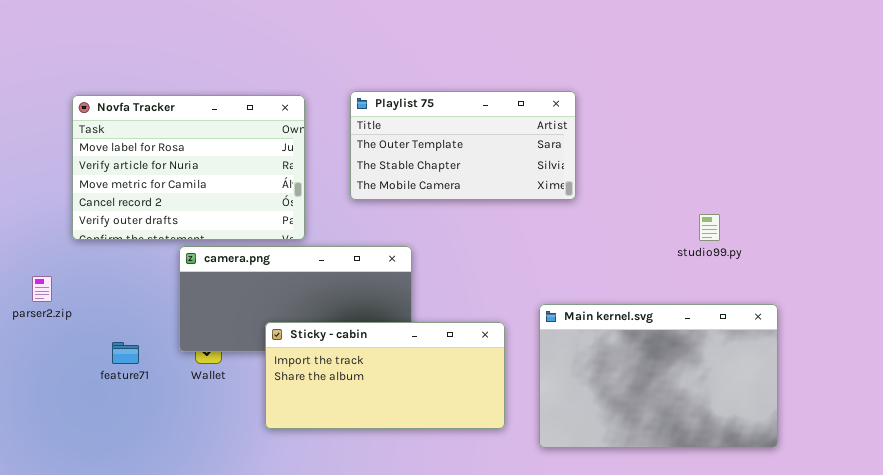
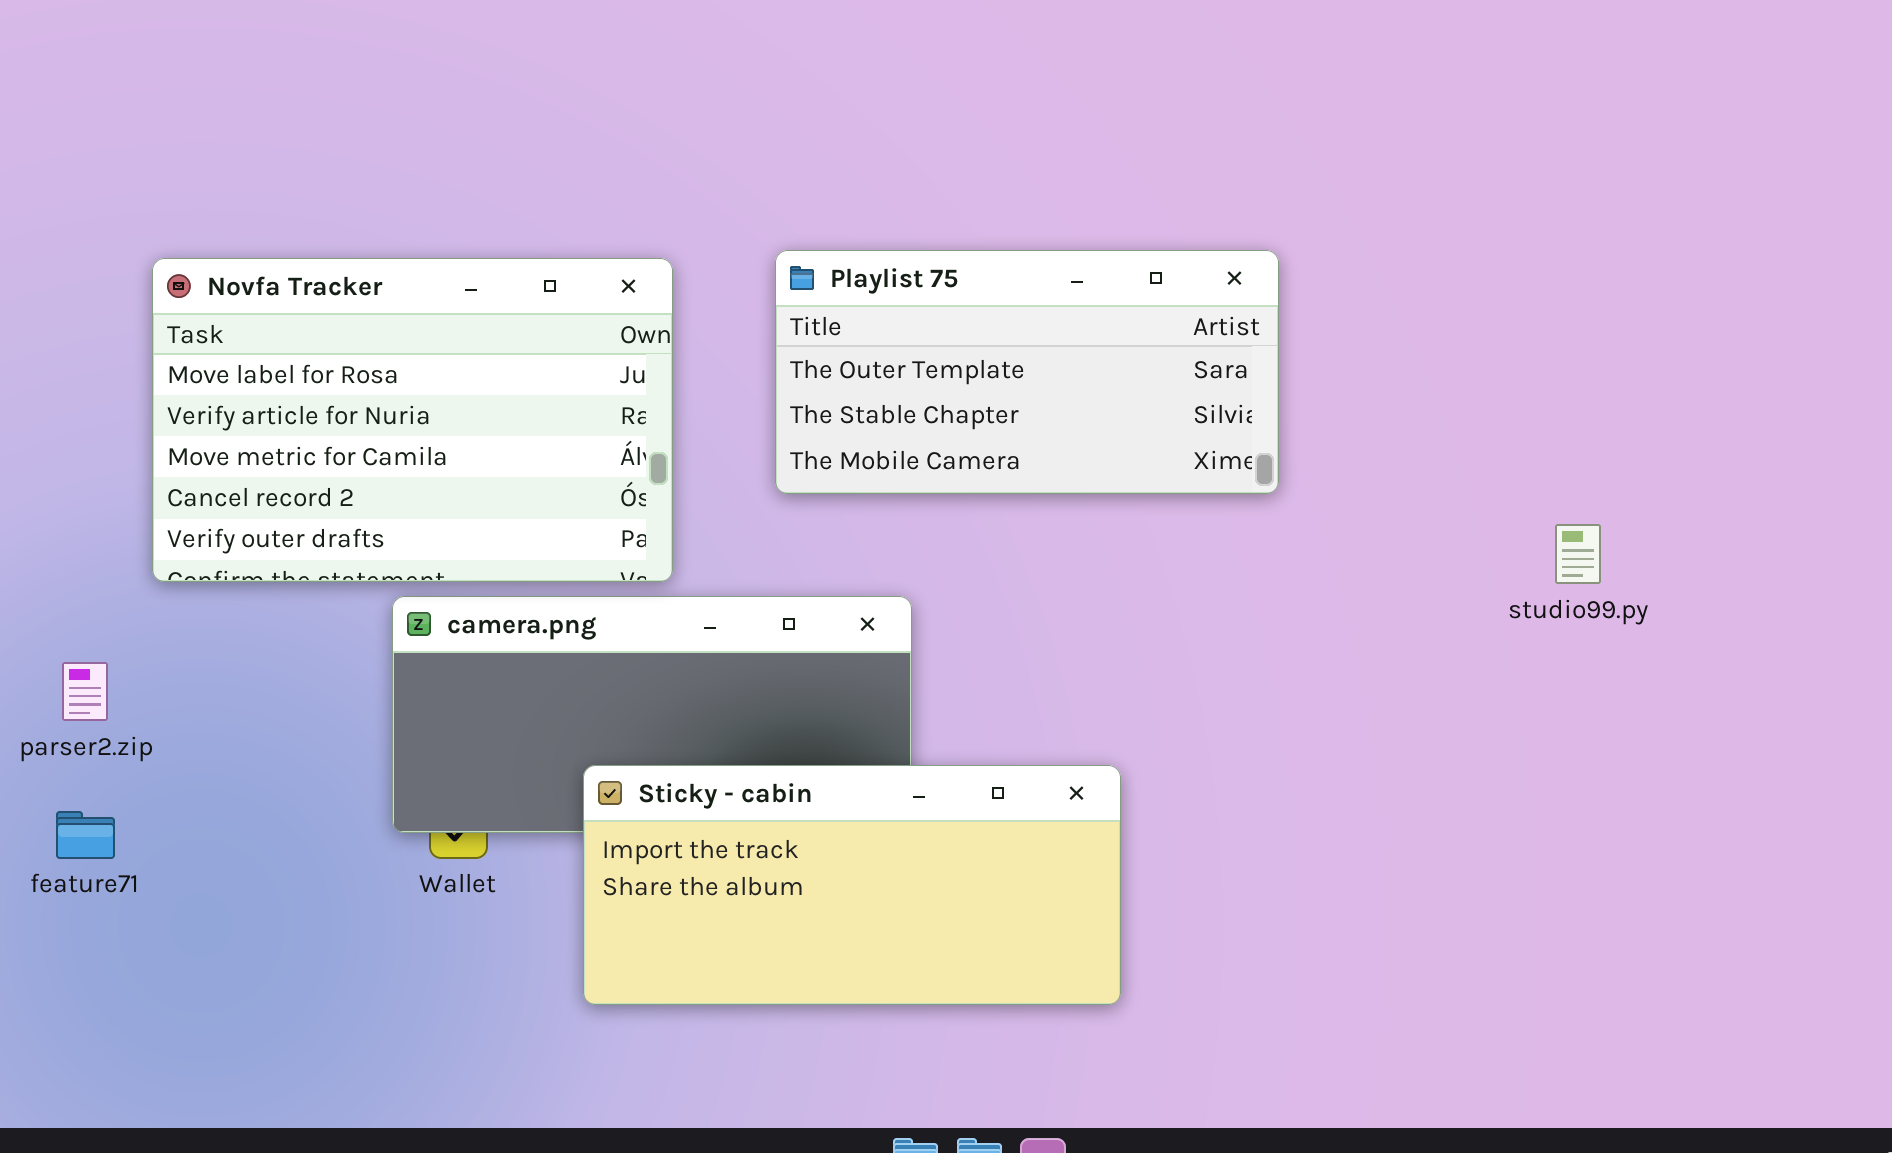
Main kernel.svg: [539,304,778,448] -> none, closed
feature71: [112,342,139,364] -> [56,811,115,859], moved

